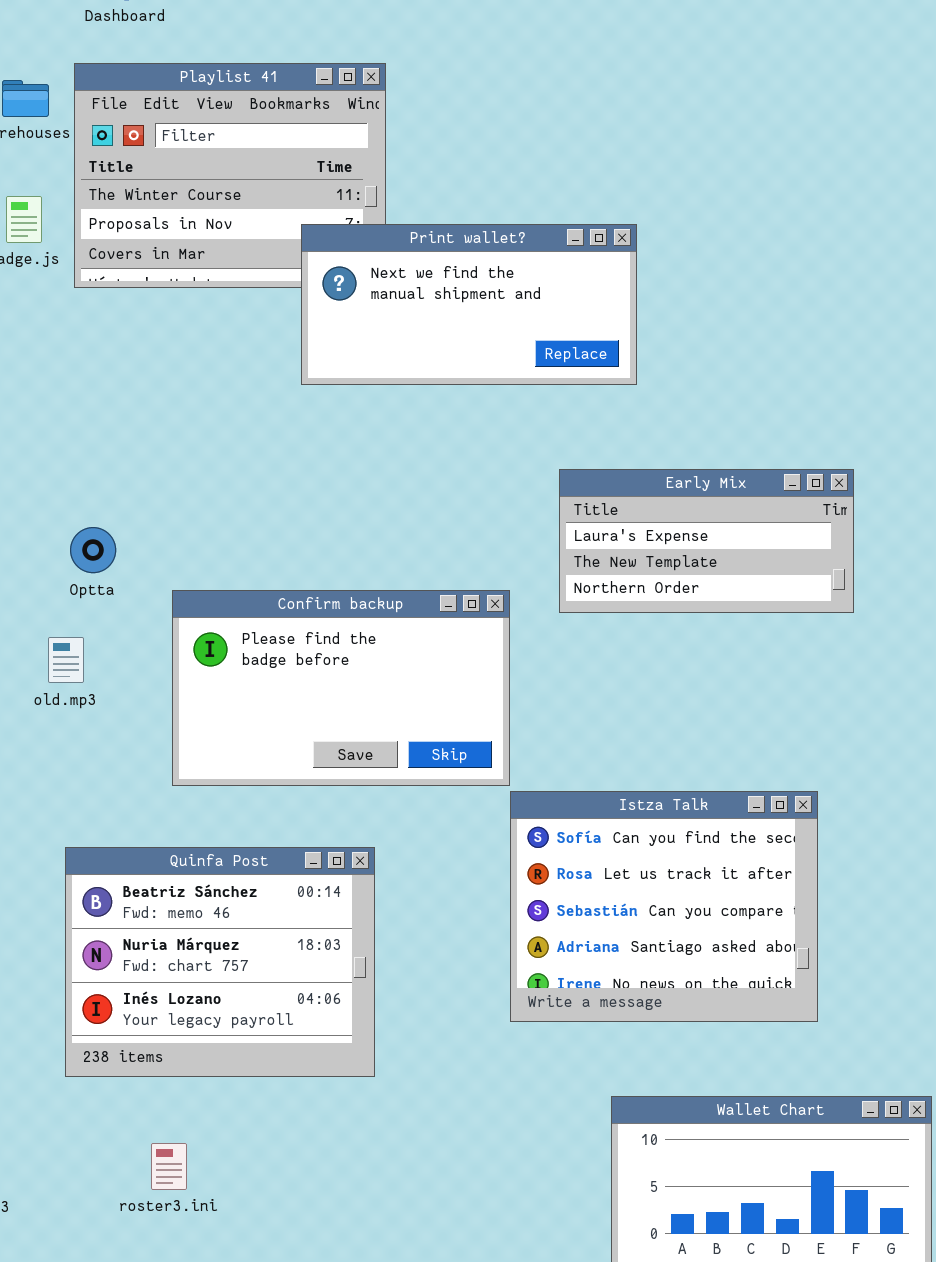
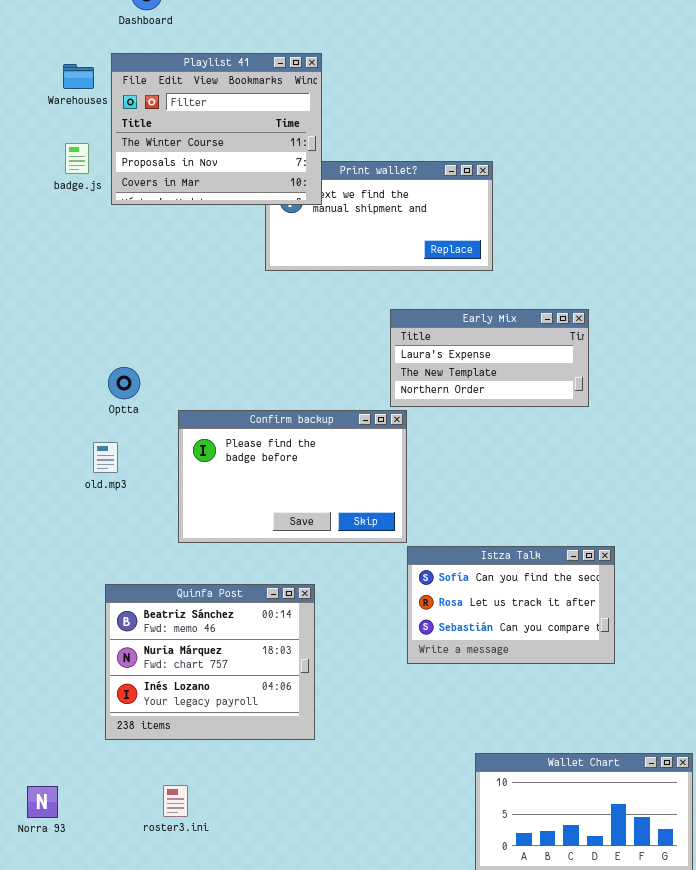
Playlist 41: [74,63,386,288] -> [111,53,322,205], raised
Early Mix: [559,469,854,613] -> [390,309,589,407], moved
Istza Talk: [510,791,818,1022] -> [407,546,615,664], resized

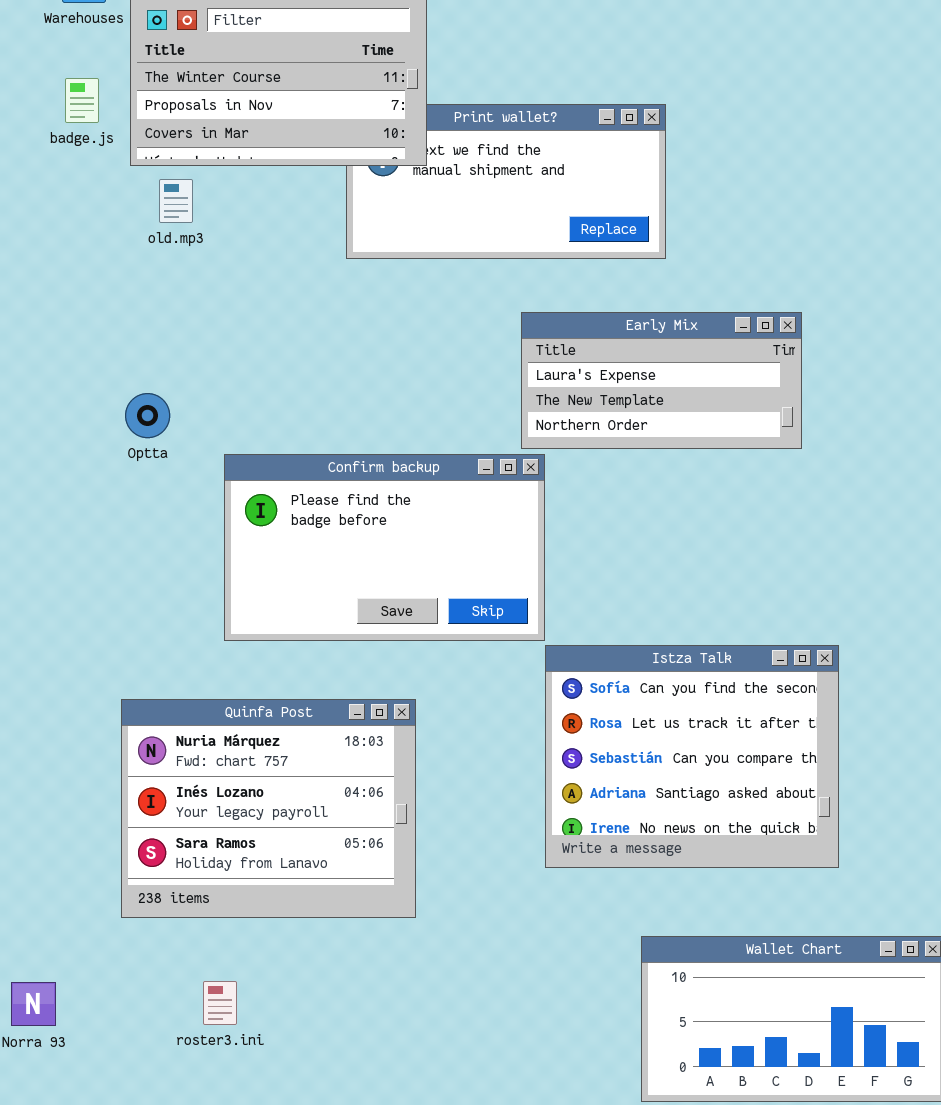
old.mp3: [93,442,118,473] -> [159,179,193,223], moved
Istza Talk: [407,546,615,664] -> [545,645,839,868], resized
Quinfa Post: [105,584,315,740] -> [121,699,416,918], scrolled down 1 row

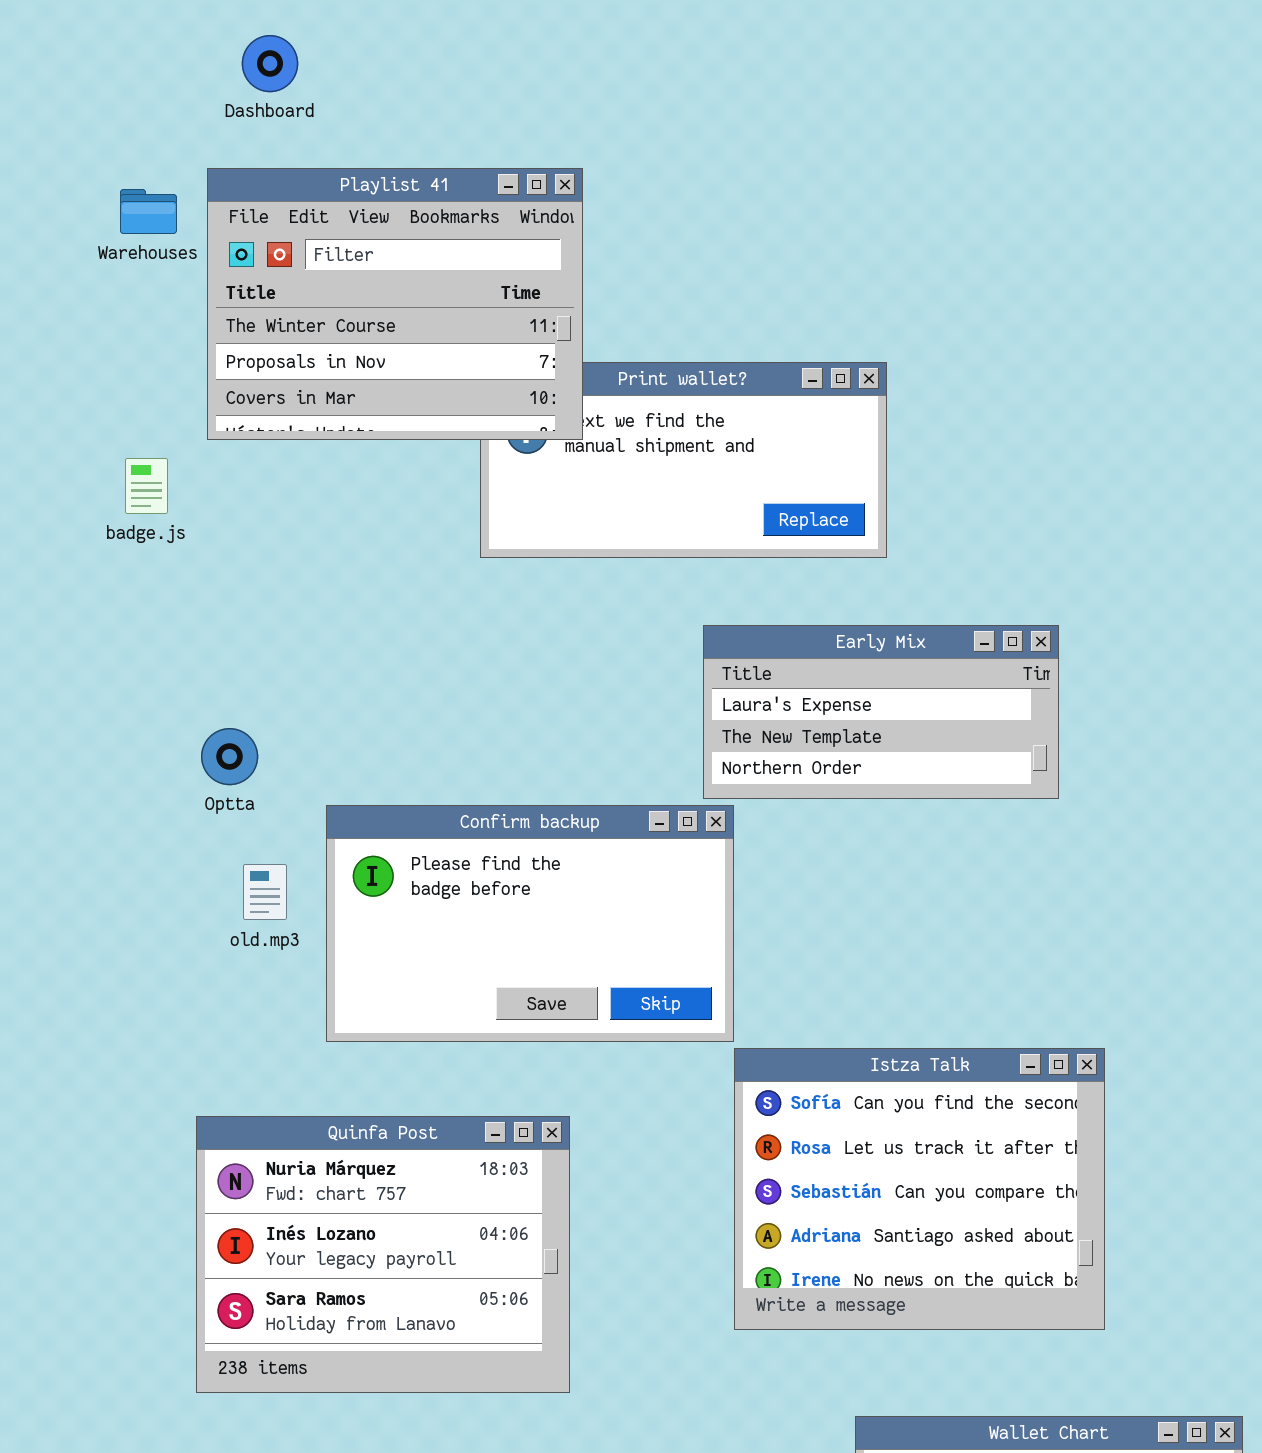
badge.js: [65,78,99,123] -> [125,458,168,514], moved
old.mp3: [159,179,193,223] -> [243,864,287,920], moved

